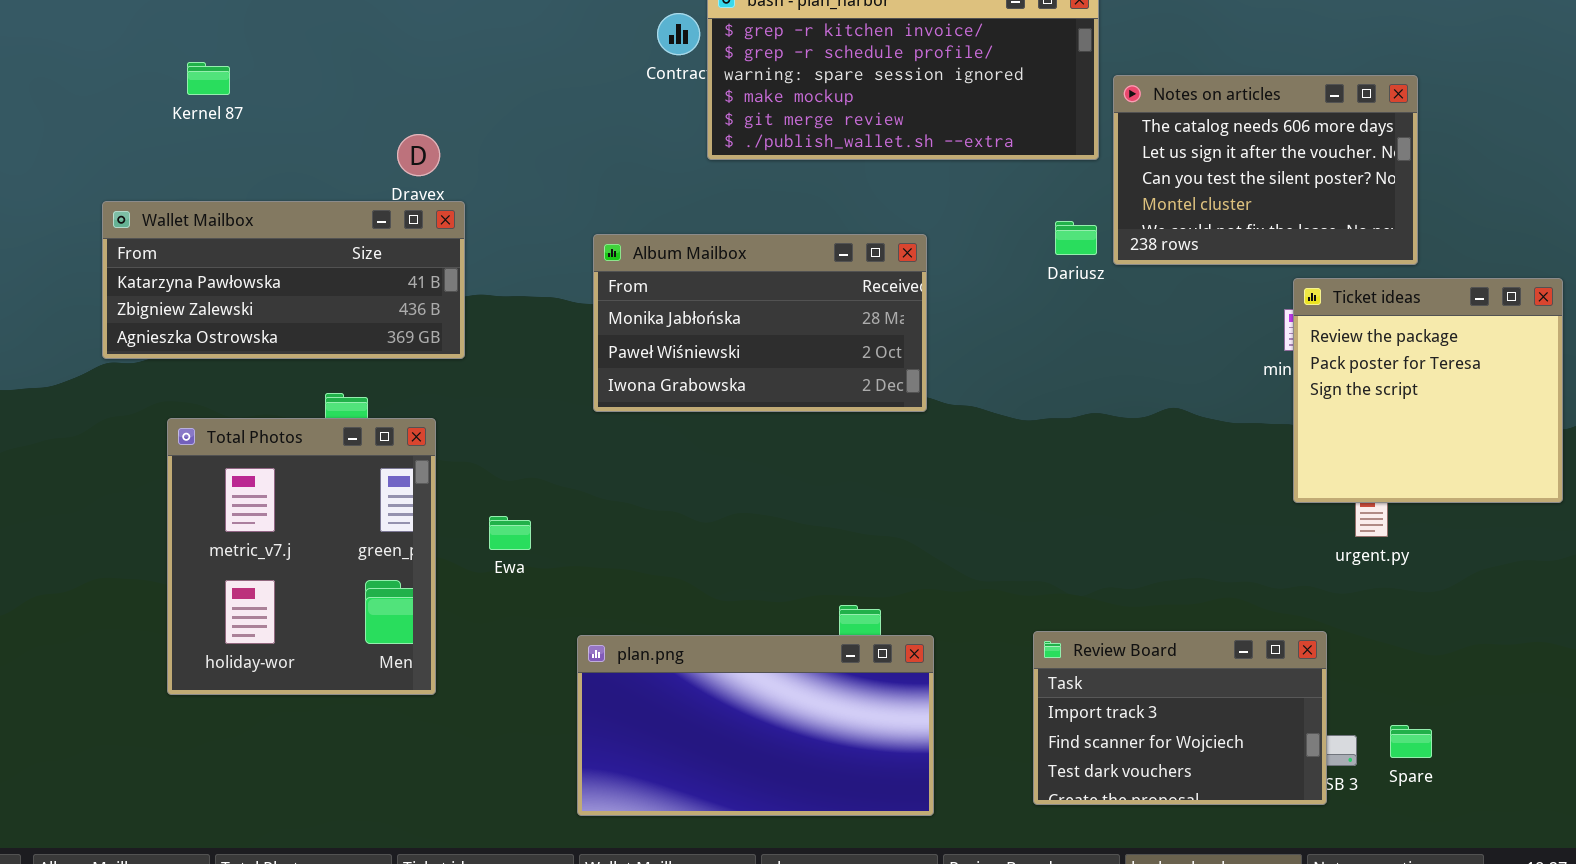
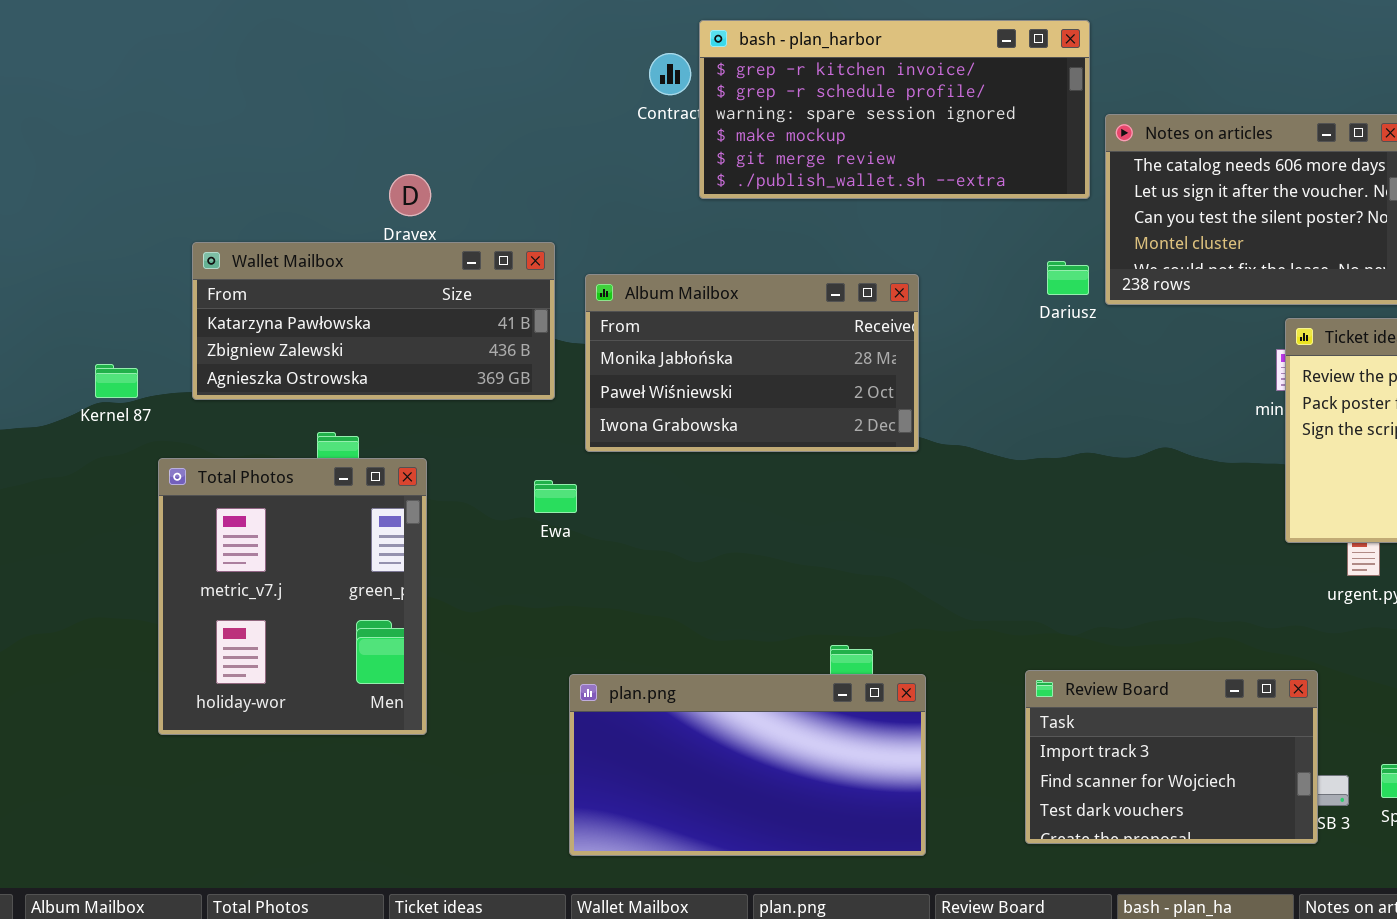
Kernel 87: [187,62,230,95] -> [95,364,138,398], moved
Wallet Mailbox: [102,201,465,359] -> [192,242,555,400], moved
Ewa: [489,516,531,550] -> [534,480,577,513], moved

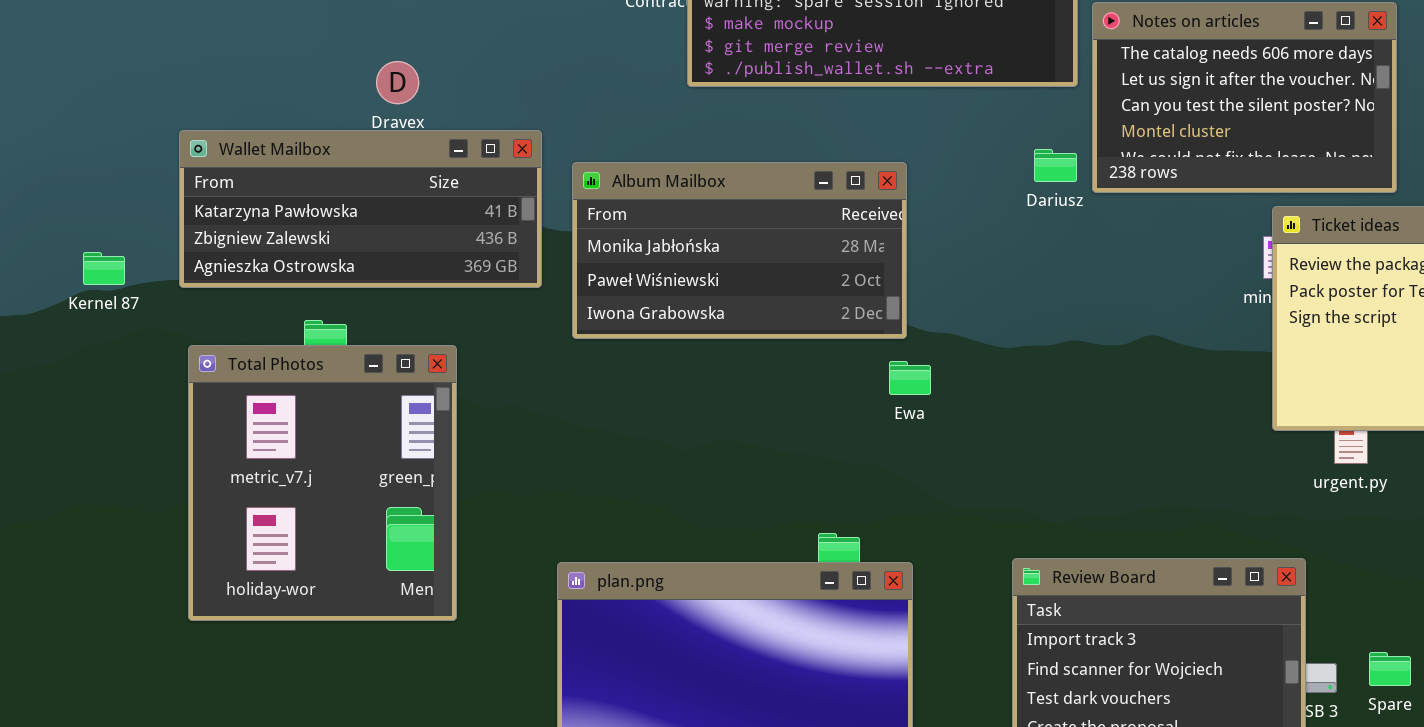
Total Photos: [158,458,427,735] -> [188,345,457,621], moved
Ewa: [534,480,577,513] -> [889,361,931,395], moved

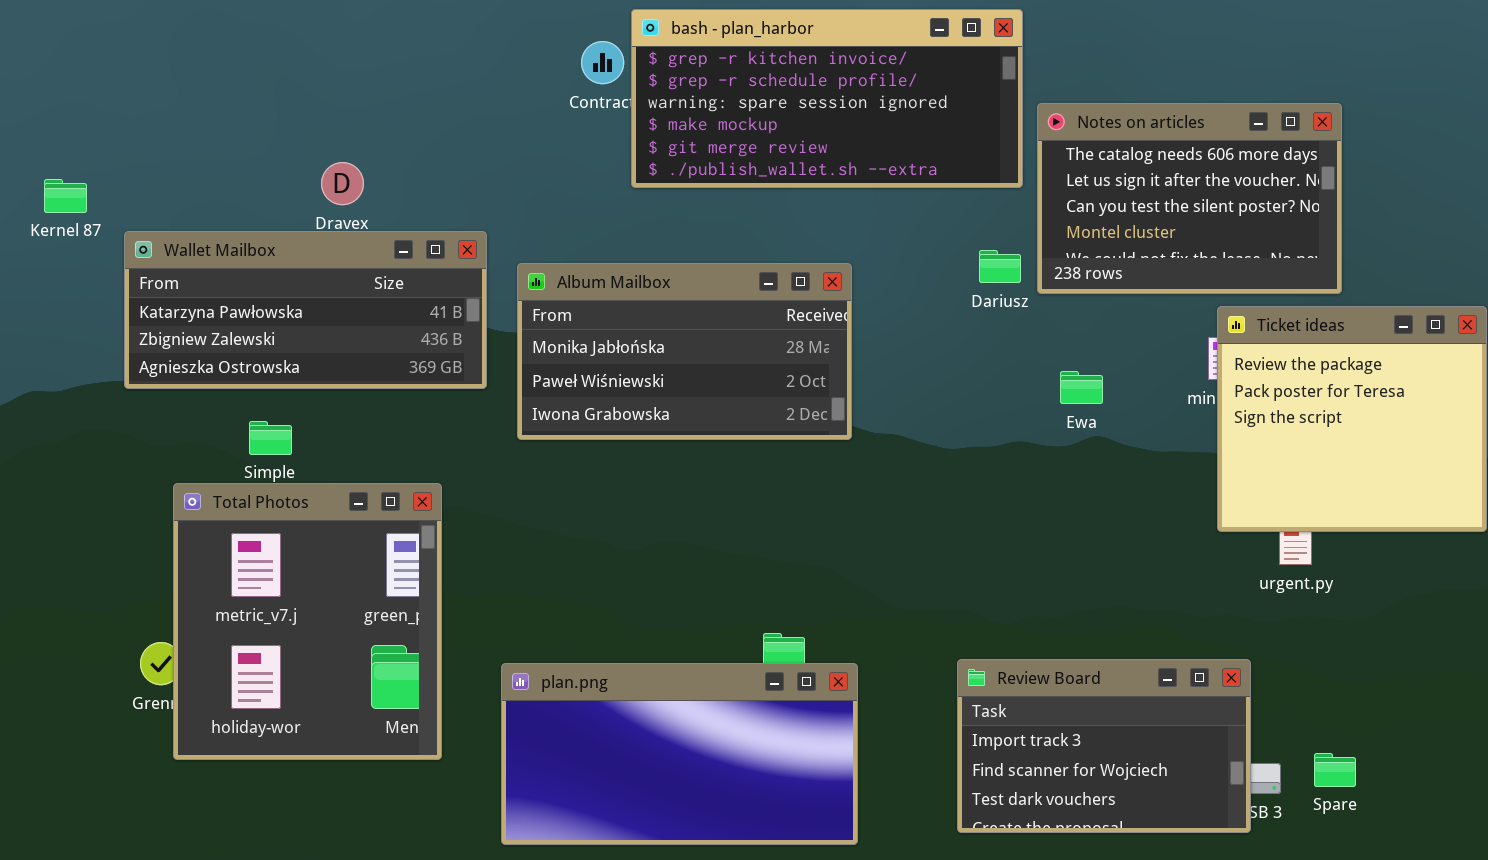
Kernel 87: [83,252,125,285] -> [44,179,87,213], moved
Total Photos: [188,345,457,621] -> [173,483,442,760], moved
Ewa: [889,361,931,395] -> [1060,371,1103,404], moved

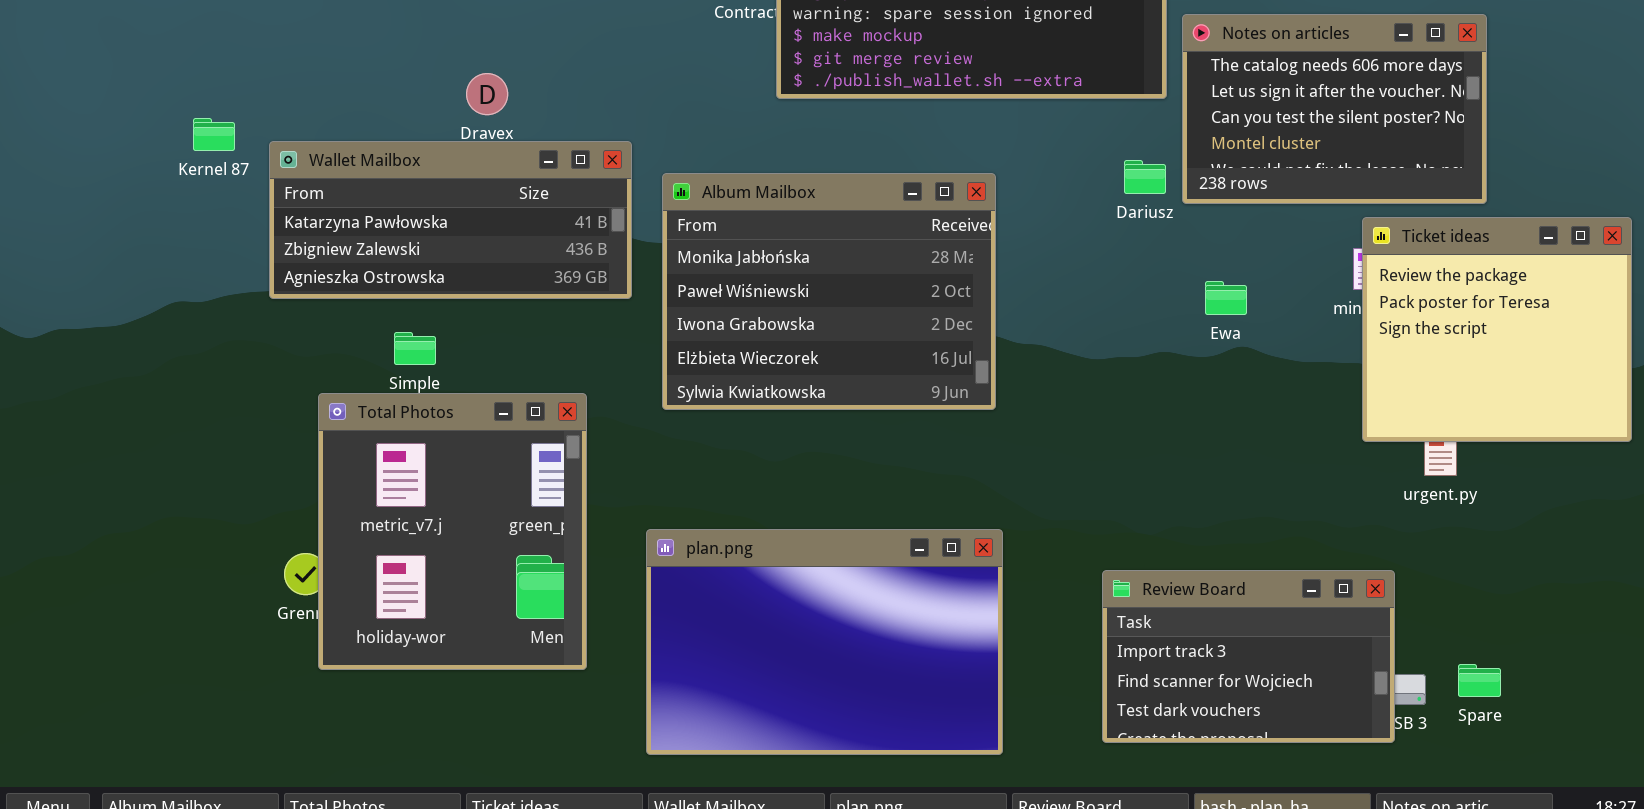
Kernel 87: [44,179,87,213] -> [193,118,235,151], moved
Album Mailbox: [517,263,852,440] -> [662,173,996,410], resized
plan.png: [501,663,858,845] -> [646,529,1003,755], resized

